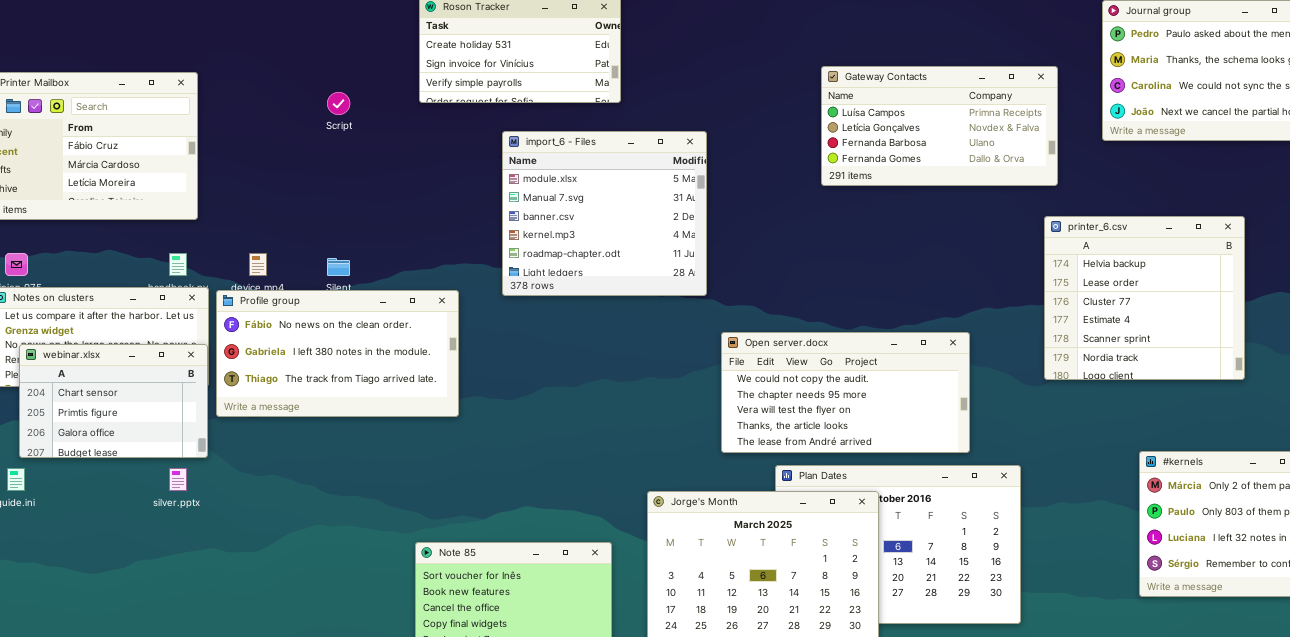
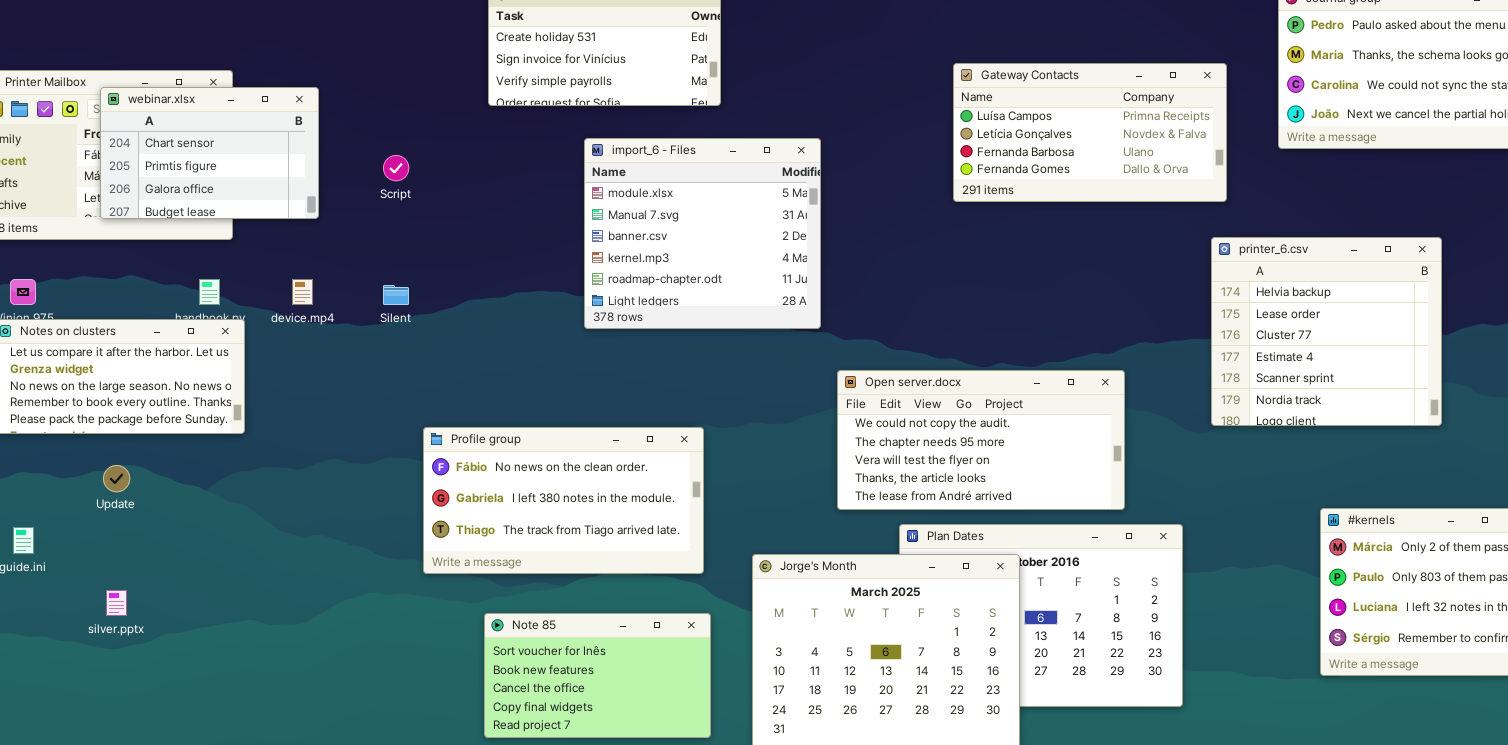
Script: [327,92,350,115] -> [383,155,409,181], moved
Profile group: [216,290,459,417] -> [423,427,704,574], moved
webinar.xlsx: [19,344,208,458] -> [100,87,319,219], moved
silver.pptx: [169,468,187,491] -> [106,590,127,616], moved

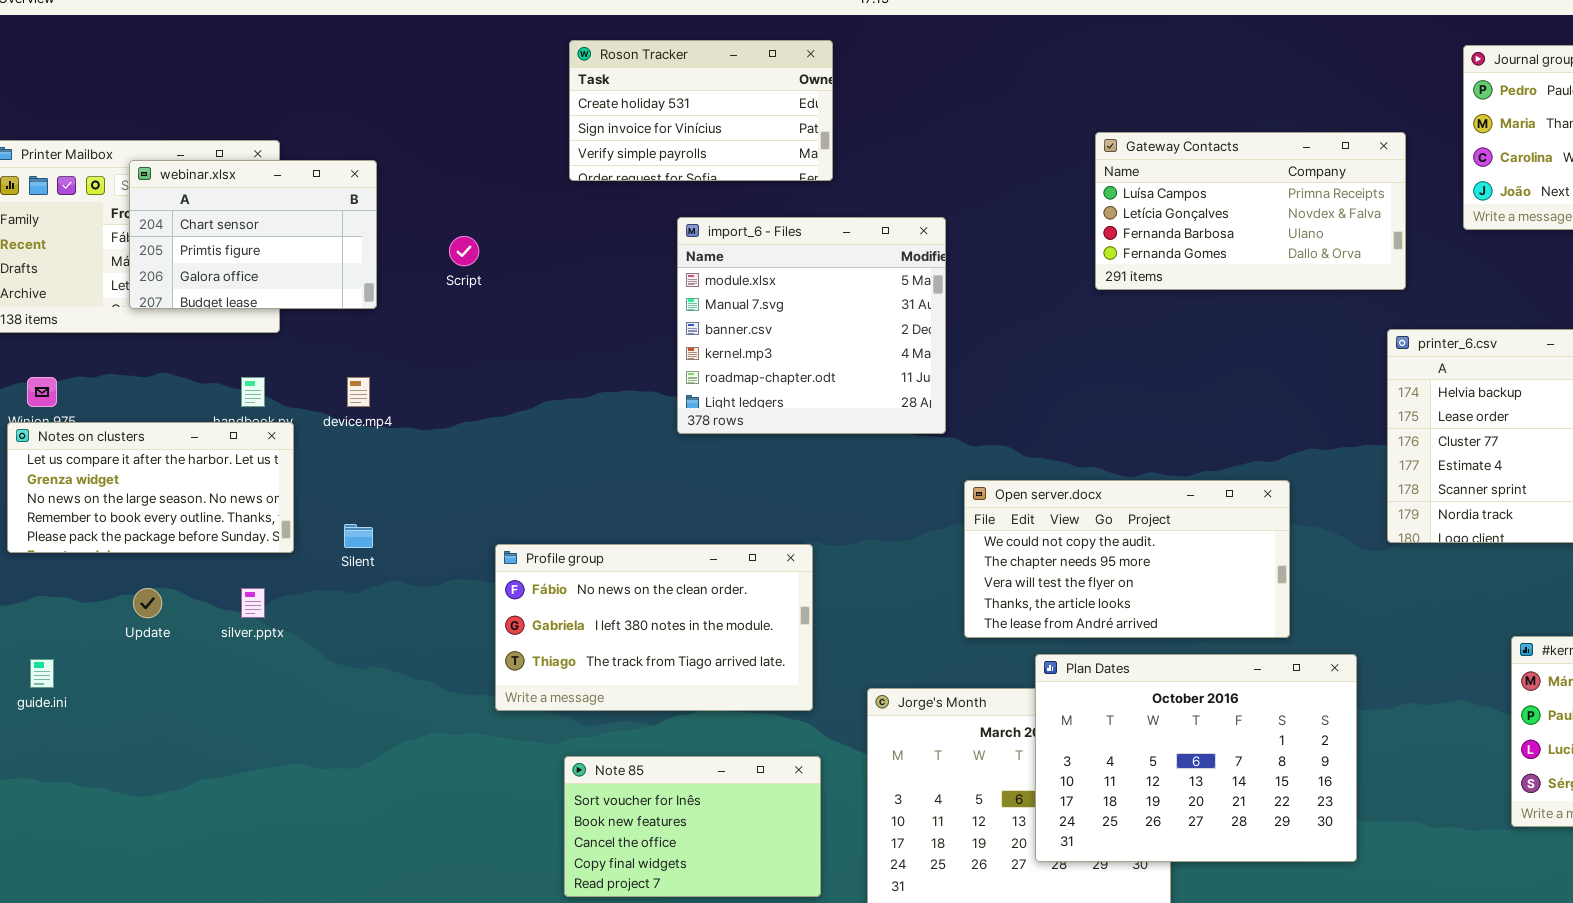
Silent: [383,285,409,305] -> [344,524,373,548], moved
Plan Dates: [899,524,1183,707] -> [1035,654,1357,862], raised
silver.pptx: [106,590,127,616] -> [241,588,265,618], moved

